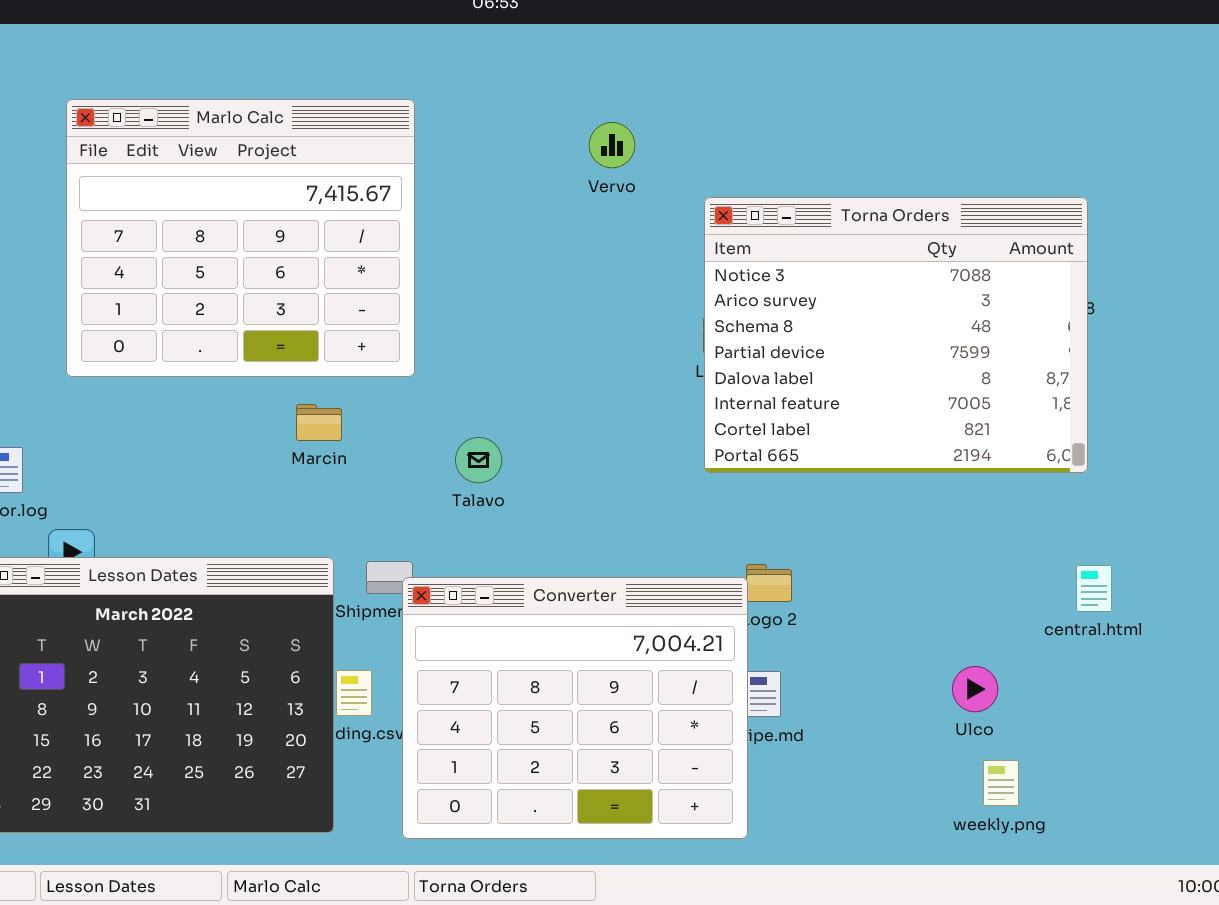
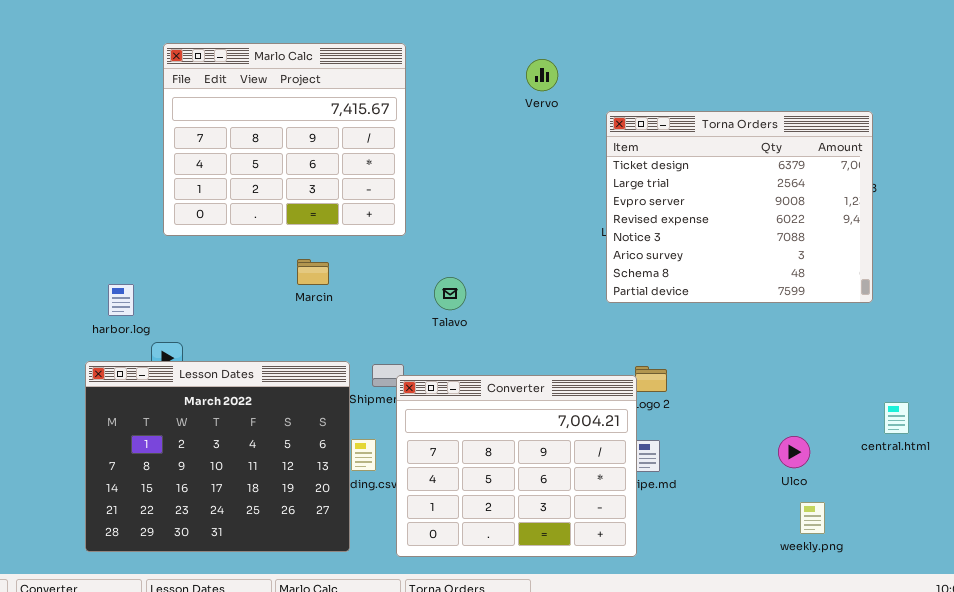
Torna Orders: [704,197,1088,473] -> [606,111,873,303], scrolled up 4 rows
Marcin: [296,404,342,441] -> [297,259,329,285], moved
central.html: [1076,565,1112,612] -> [884,402,909,434], moved

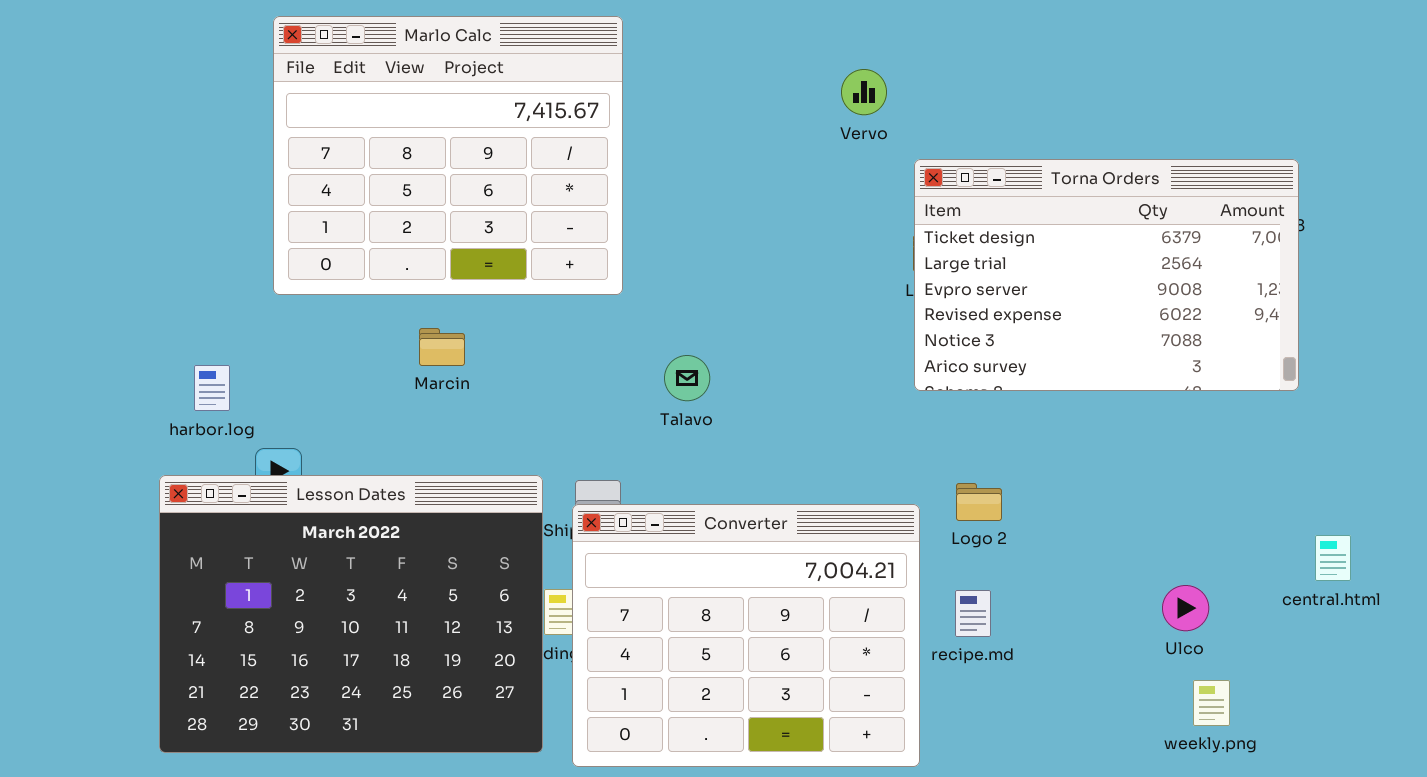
Vervo: [526,59,558,91] -> [841,69,887,115], moved
Torna Orders: [606,111,873,303] -> [914,159,1299,391], resized
Marcin: [297,259,329,285] -> [419,328,465,366], moved
Converter: [396,375,637,557] -> [572,504,920,767], moved

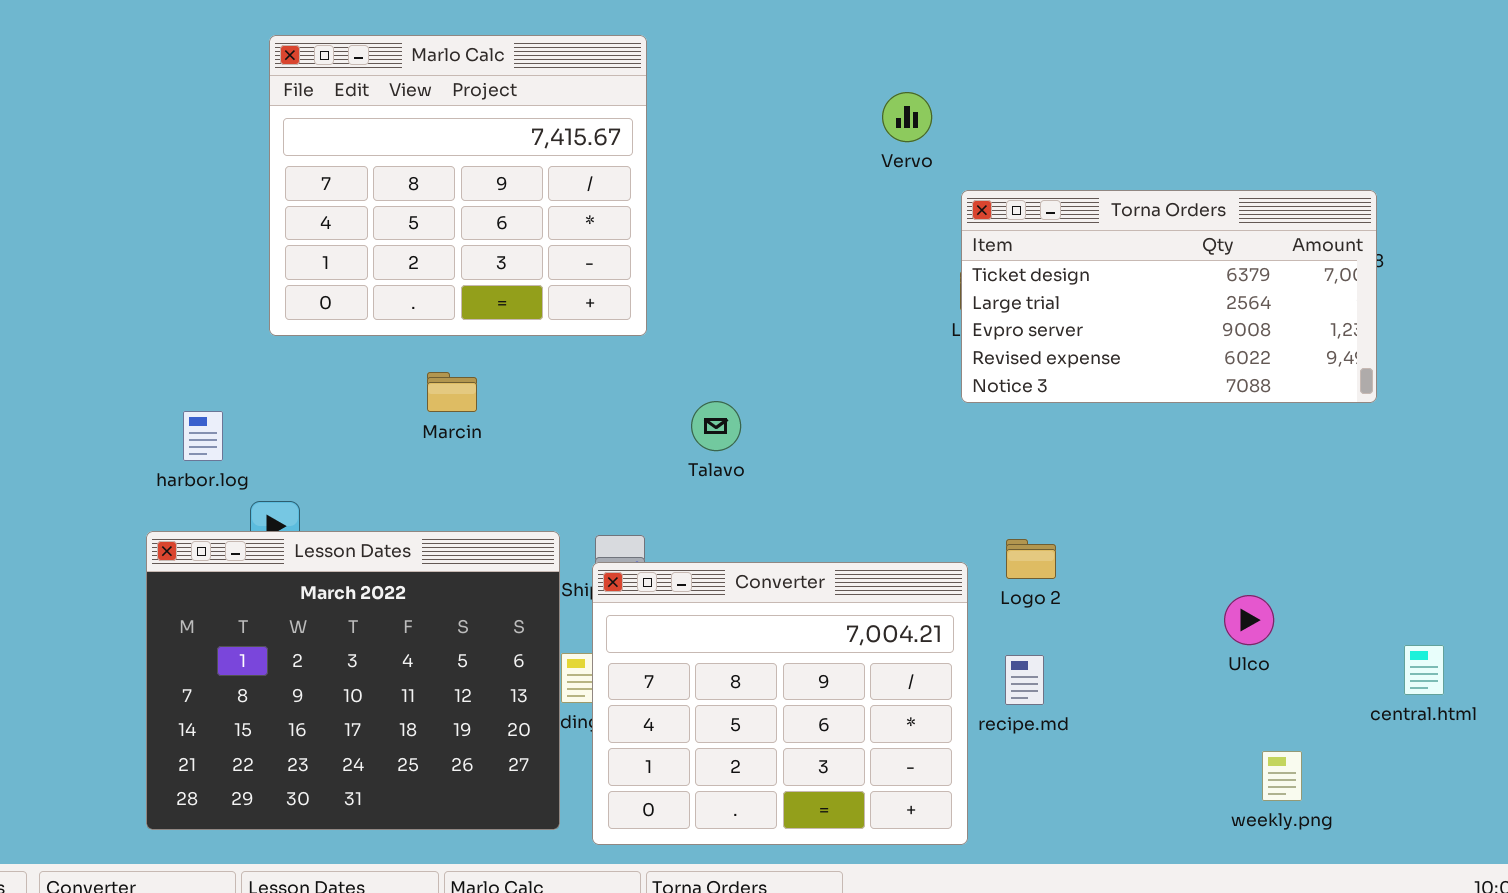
Torna Orders: [914,159,1299,391] -> [961,190,1377,403], resized
central.html: [1315,535,1351,581] -> [1404,645,1444,695], moved
Ulco: [1162,585,1209,631] -> [1224,595,1274,645], moved

